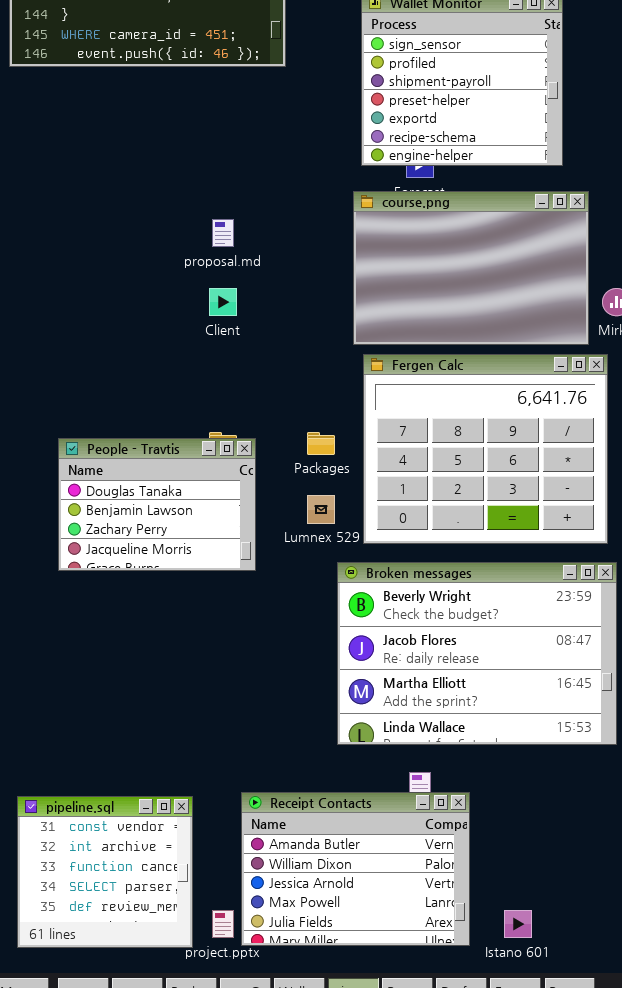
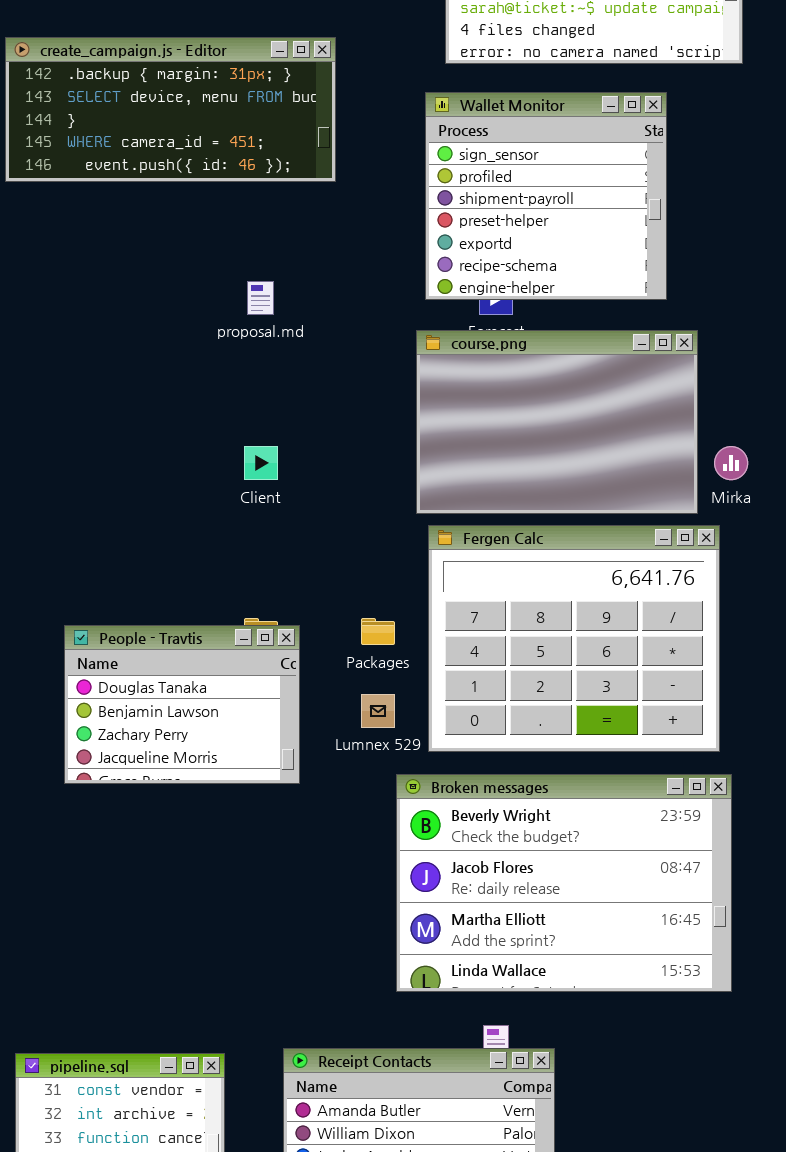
proposal.md: [212,219,234,247] -> [247,281,274,315], moved

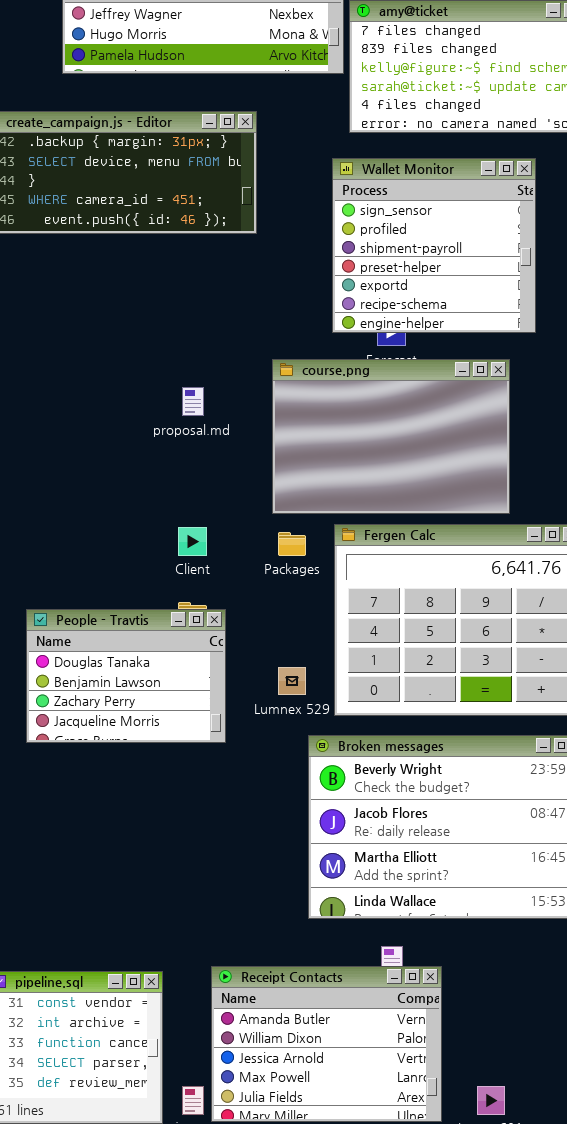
proposal.md: [247,281,274,315] -> [182,387,204,416], moved
course.png: [416,330,698,514] -> [272,359,510,514], moved
Client: [244,446,278,480] -> [178,527,207,556], moved
Packages: [361,618,395,645] -> [278,532,306,556], moved

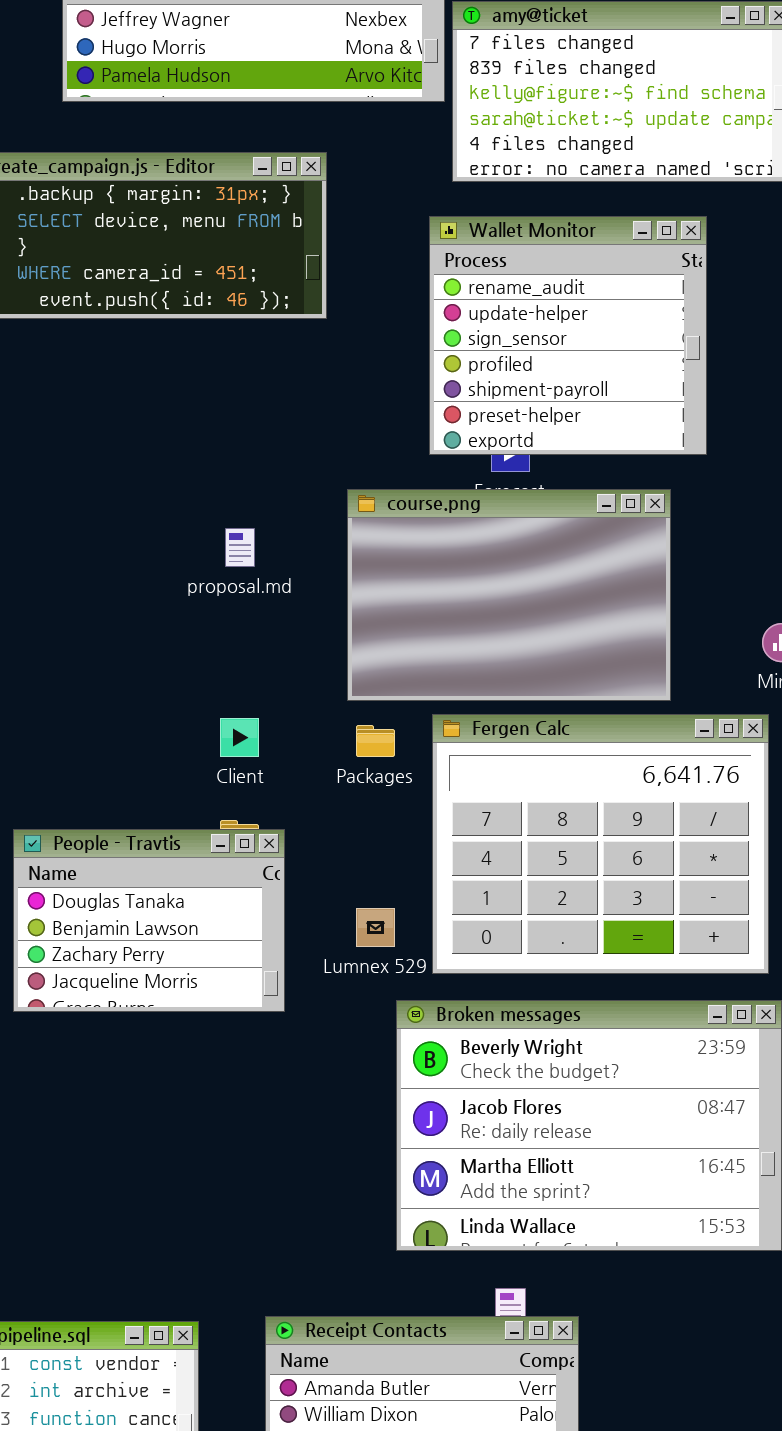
Wallet Monitor: [332,158,536,333] -> [429,216,707,455], scrolled up 2 rows

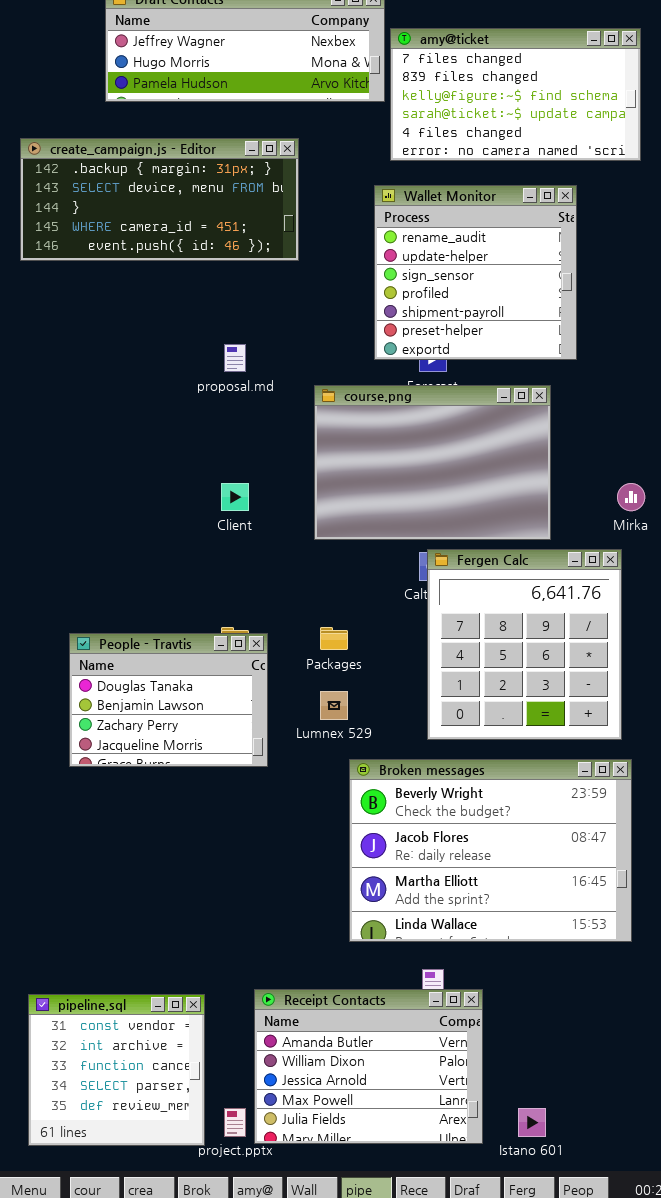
proposal.md: [225,528,255,567] -> [224,344,246,372], moved
Fergen Calc: [432,714,769,974] -> [427,549,622,740], resized
Client: [220,718,259,757] -> [221,483,249,511], moved
Packages: [356,725,395,757] -> [320,627,348,650], moved

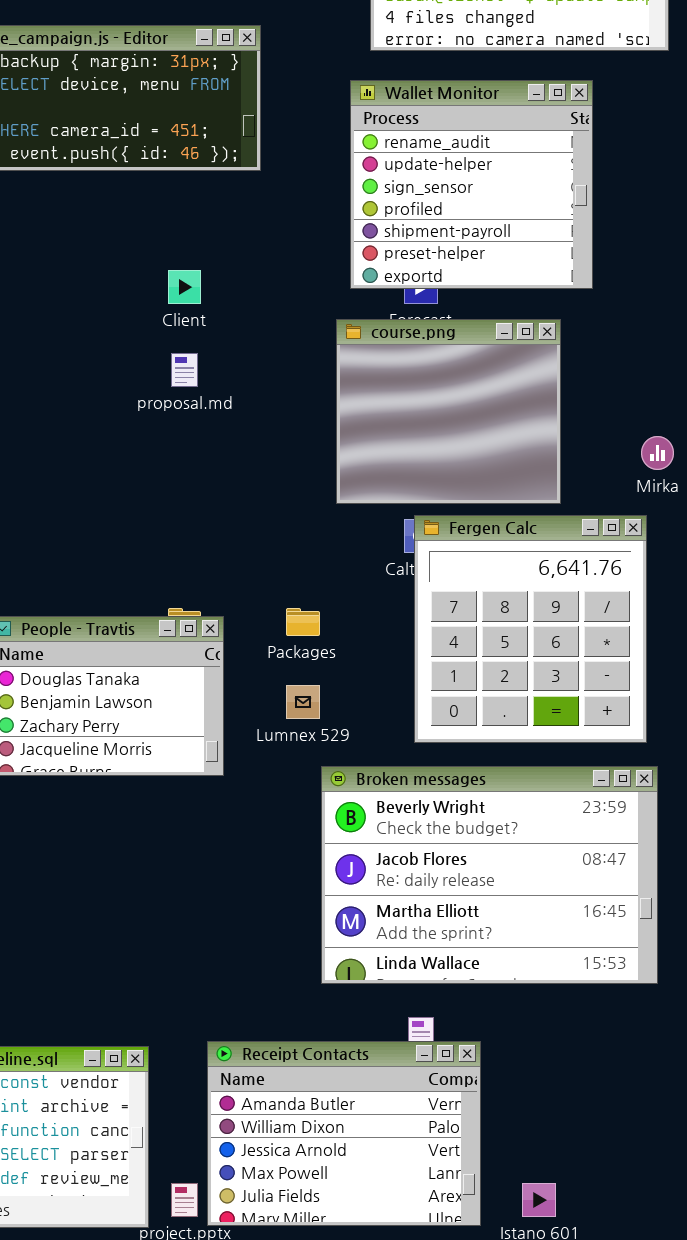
proposal.md: [224,344,246,372] -> [171,353,198,387], moved
course.png: [314,385,551,540] -> [336,319,561,504], resized
Client: [221,483,249,511] -> [168,270,201,304], moved

